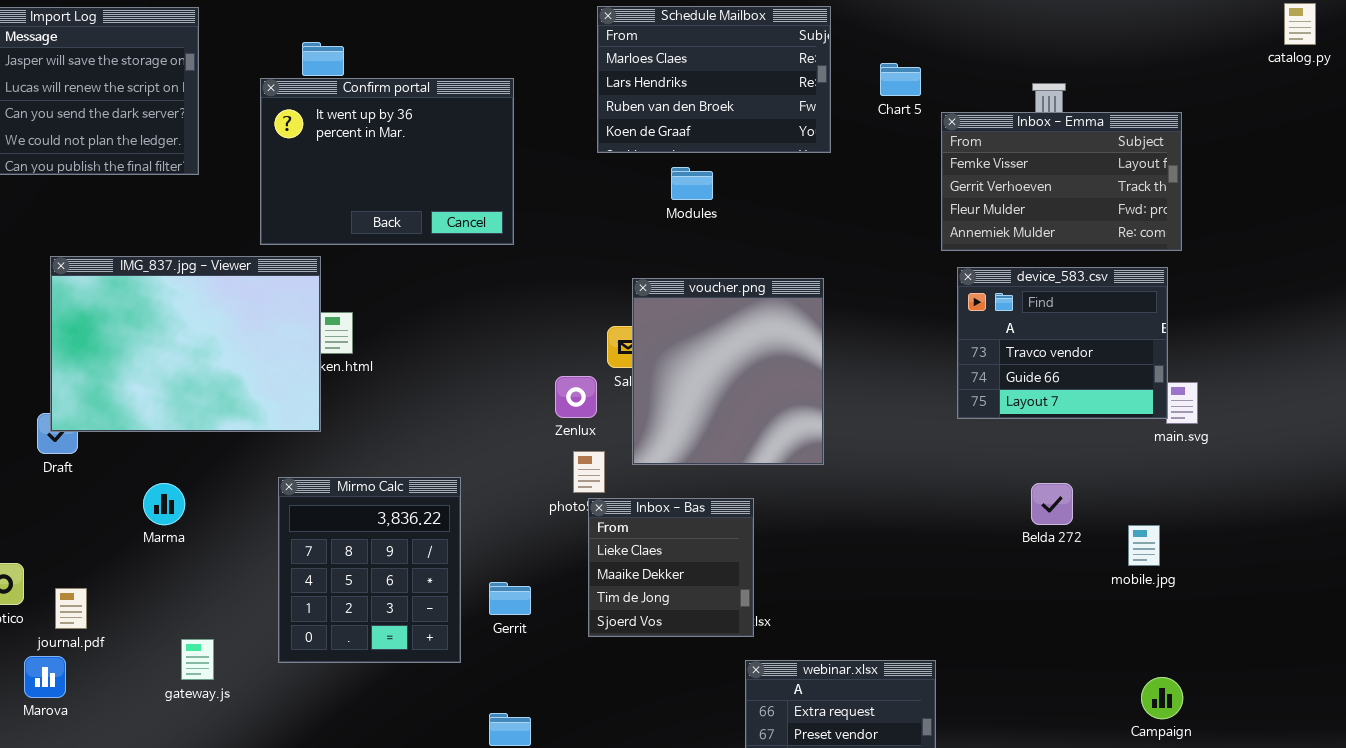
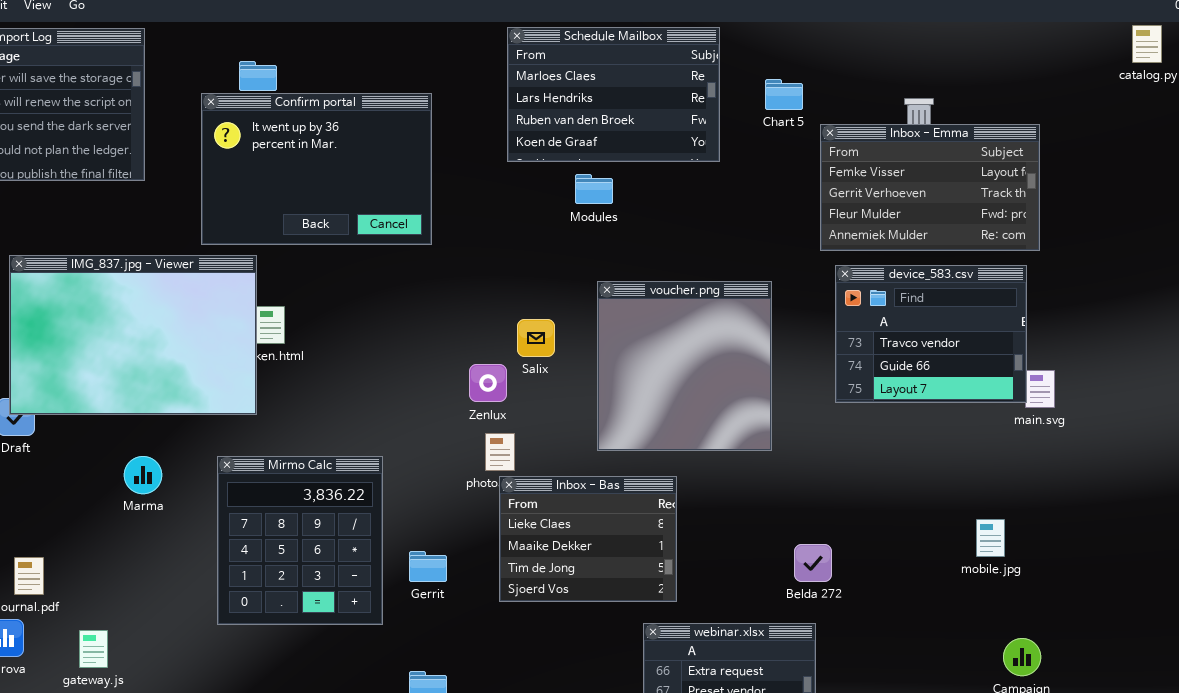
voucher.png: [632,278,824,465] -> [597,281,772,451], moved
Marma: [143,483,185,525] -> [124,456,162,494], moved
Belda 272: [1031,483,1073,525] -> [794,544,832,582], moved
Inbox - Bas: [588,498,754,637] -> [499,476,677,602], resized
mobile.jpg: [1128,525,1160,566] -> [976,519,1005,557], moved
gateway.js: [181,639,214,680] -> [79,630,108,668], moved

